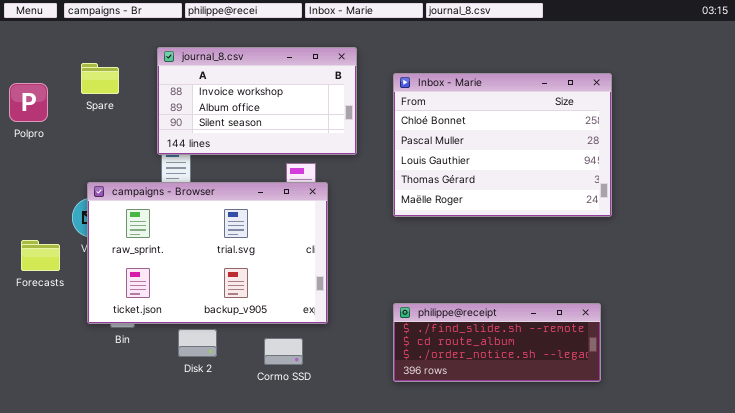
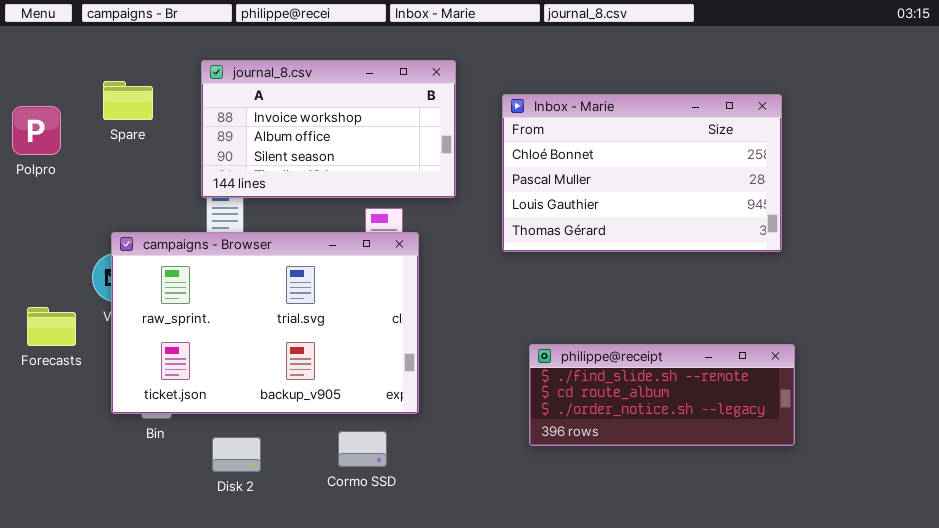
Inbox - Marie: [393,73,612,217] -> [502,94,782,252], resized
philippe@receipt: [393,303,601,382] -> [529,344,795,446], moved
Disk 2: [178,329,217,357] -> [212,437,261,472], moved

